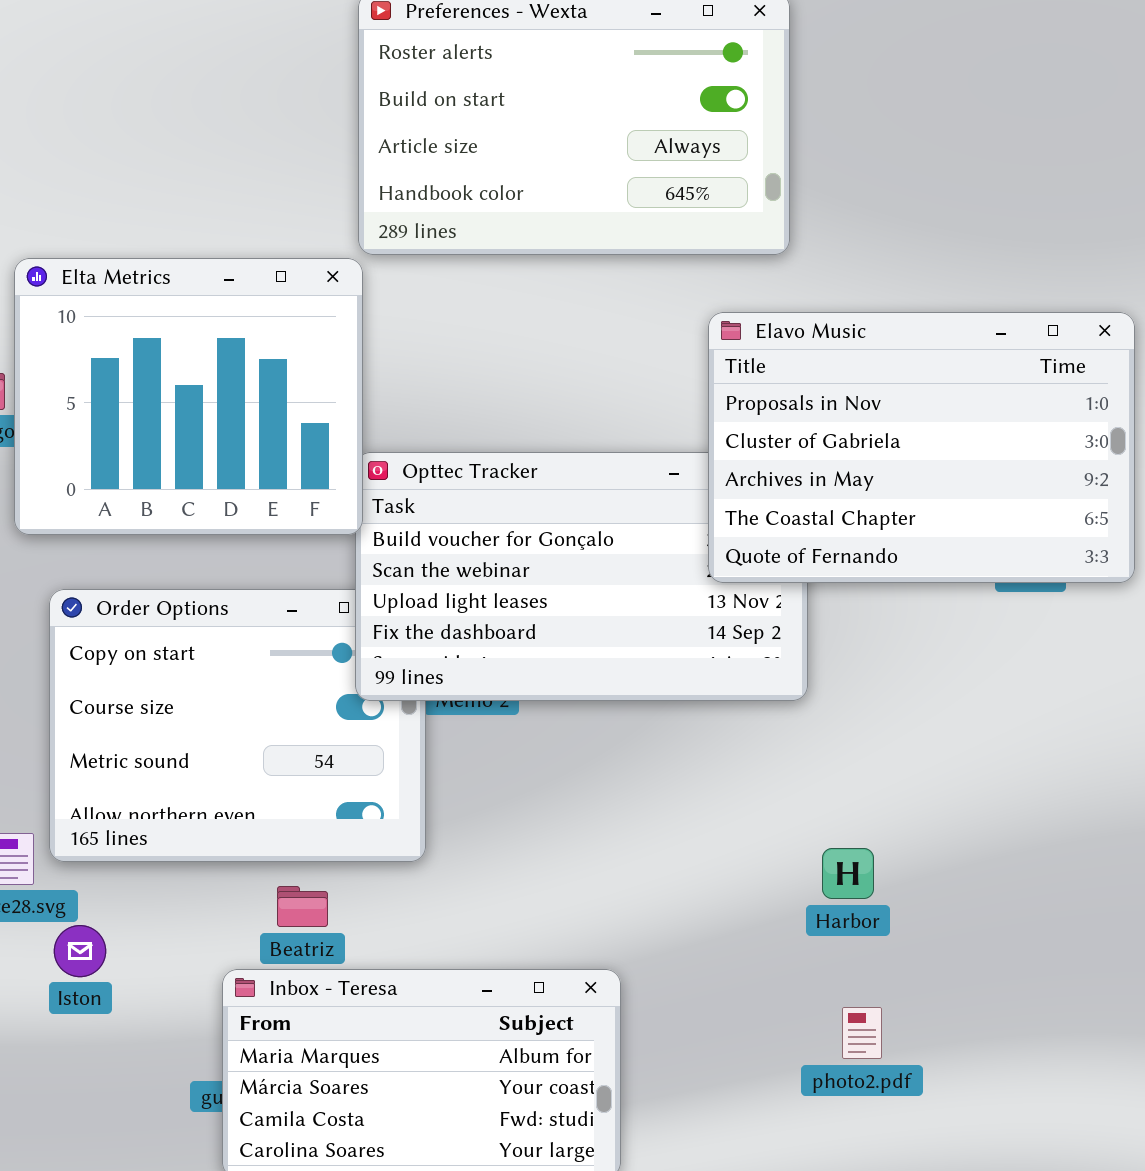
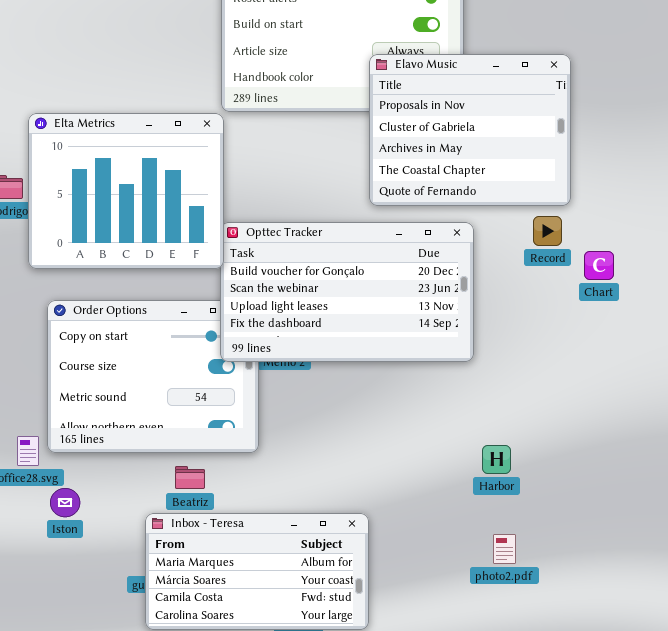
Elavo Music: [708,312,1135,583] -> [369,54,571,206], moved, resized

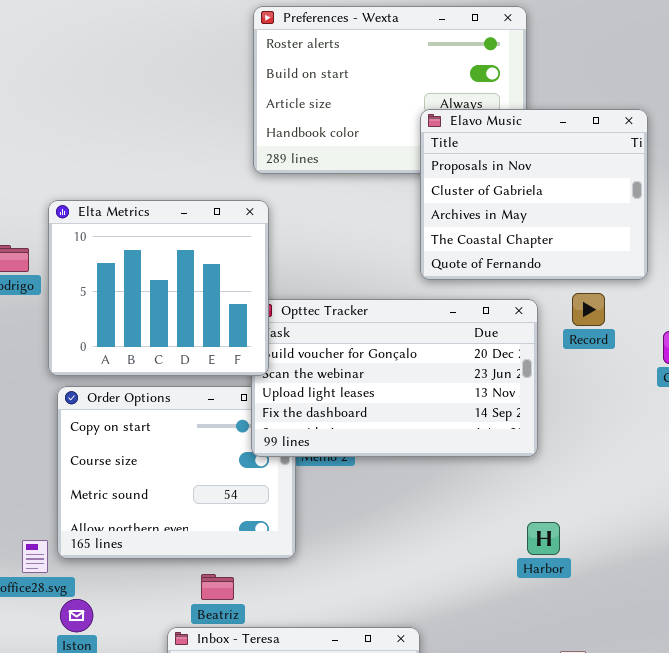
Elta Metrics: [28,113,224,269] -> [48,200,269,376], moved
Record: [533,216,562,246] -> [572,293,605,326], moved
Harbor: [482,445,511,474] -> [527,522,560,555], moved

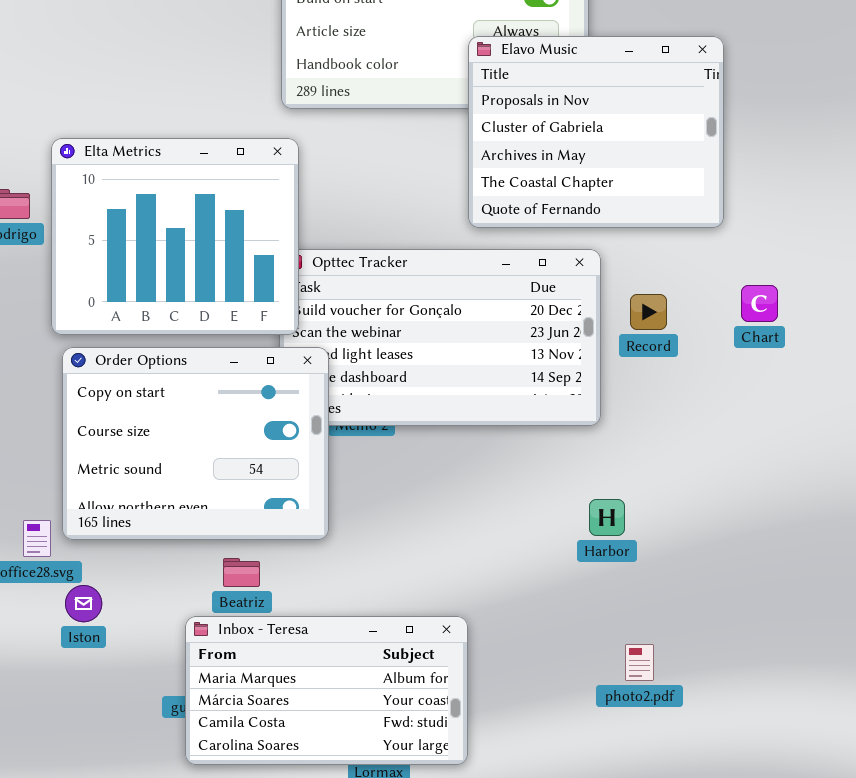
Record: [572,293,605,326] -> [630,294,667,330], moved
Order Options: [57,386,296,559] -> [62,347,329,540], raised

